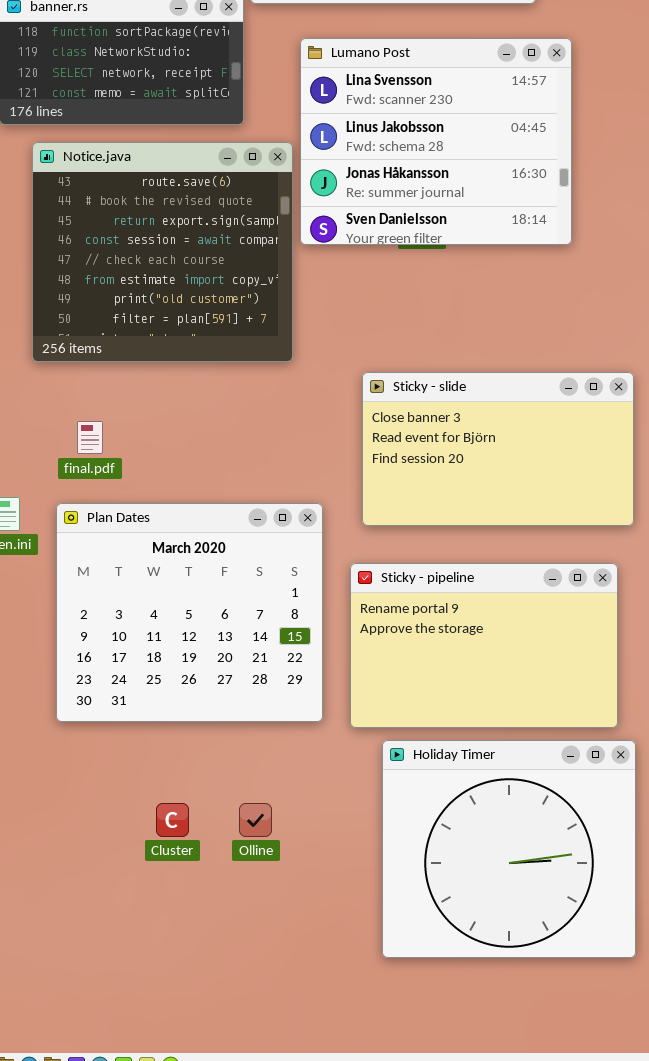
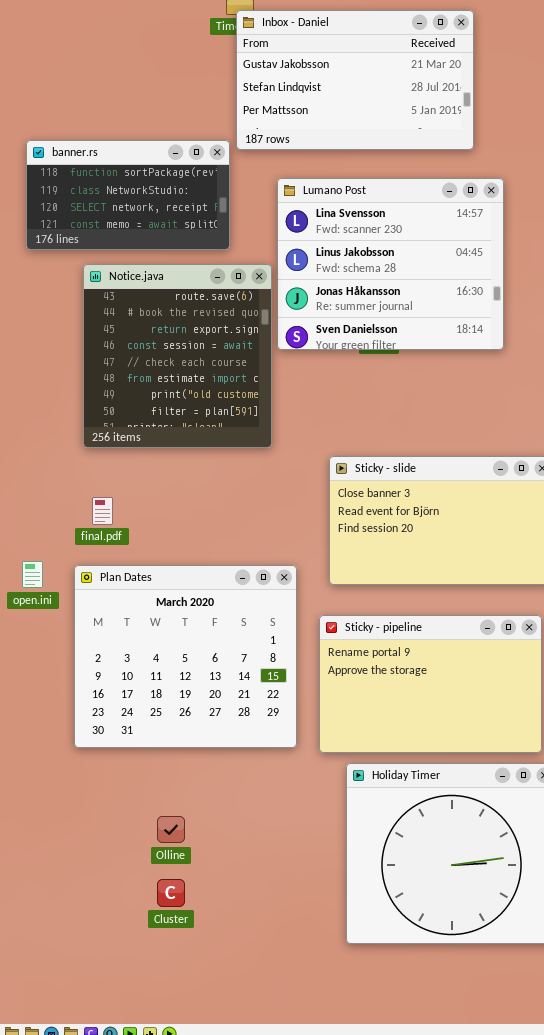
Notice.java: [32,142,293,362] -> [83,264,272,448], resized
Cluster: [156,803,189,837] -> [157,879,185,907], moved
Olline: [239,803,272,837] -> [157,816,185,843], moved

